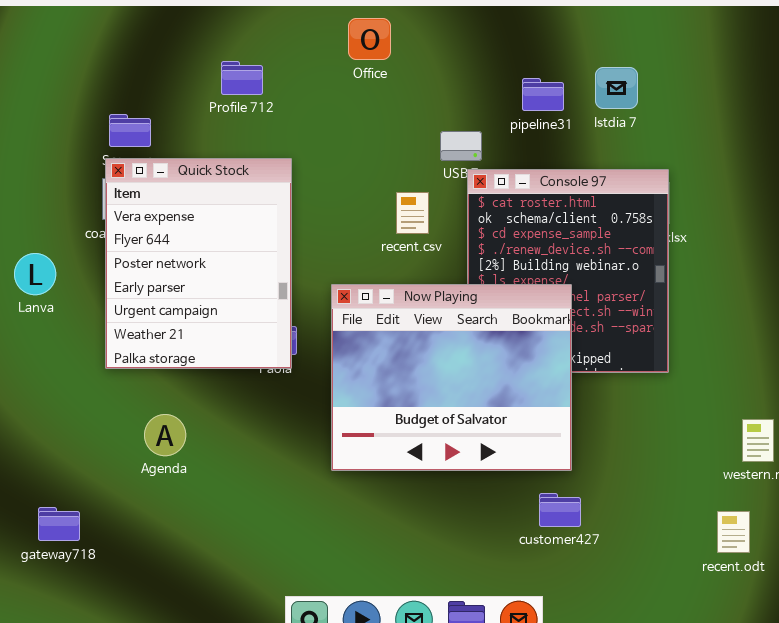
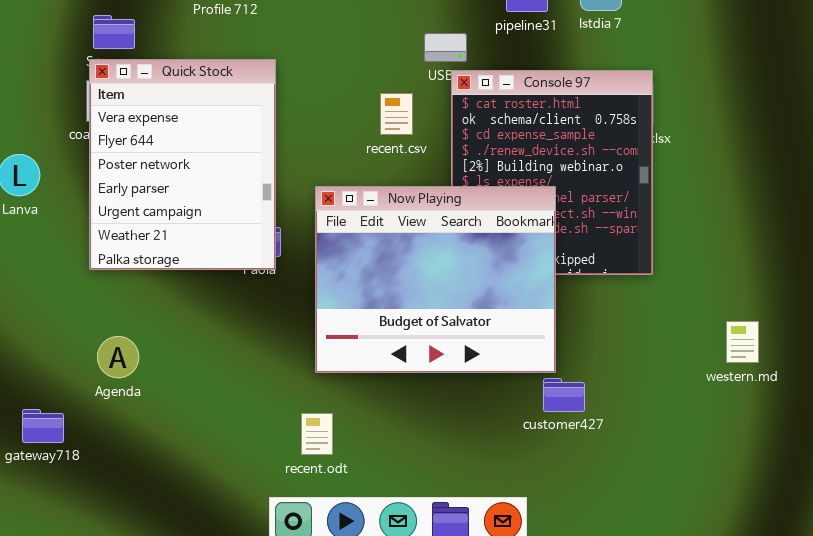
Agenda: [144,414,186,456] -> [97,336,139,378], moved
customer427: [539,493,581,527] -> [543,378,585,412], moved
recent.odt: [717,511,750,553] -> [301,413,333,455], moved

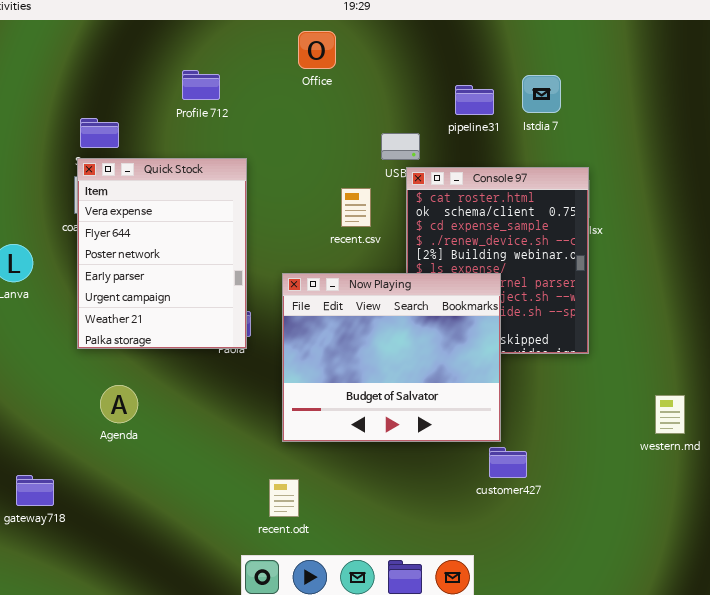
Agenda: [97,336,139,378] -> [100,385,138,423], moved

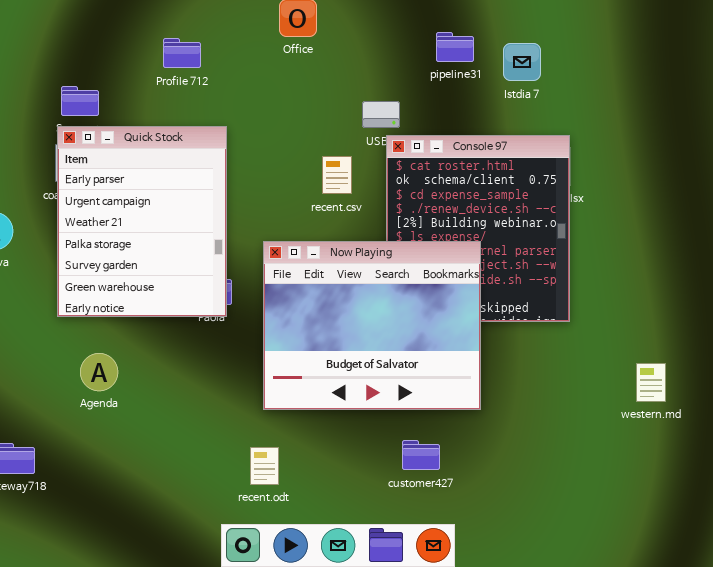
pipeline31: [455,85,494,115] -> [436,32,474,62], moved
Quick Stock: [77,158,247,349] -> [57,126,227,317], scrolled down 3 rows
customer427: [489,447,527,478] -> [402,440,440,470], moved

